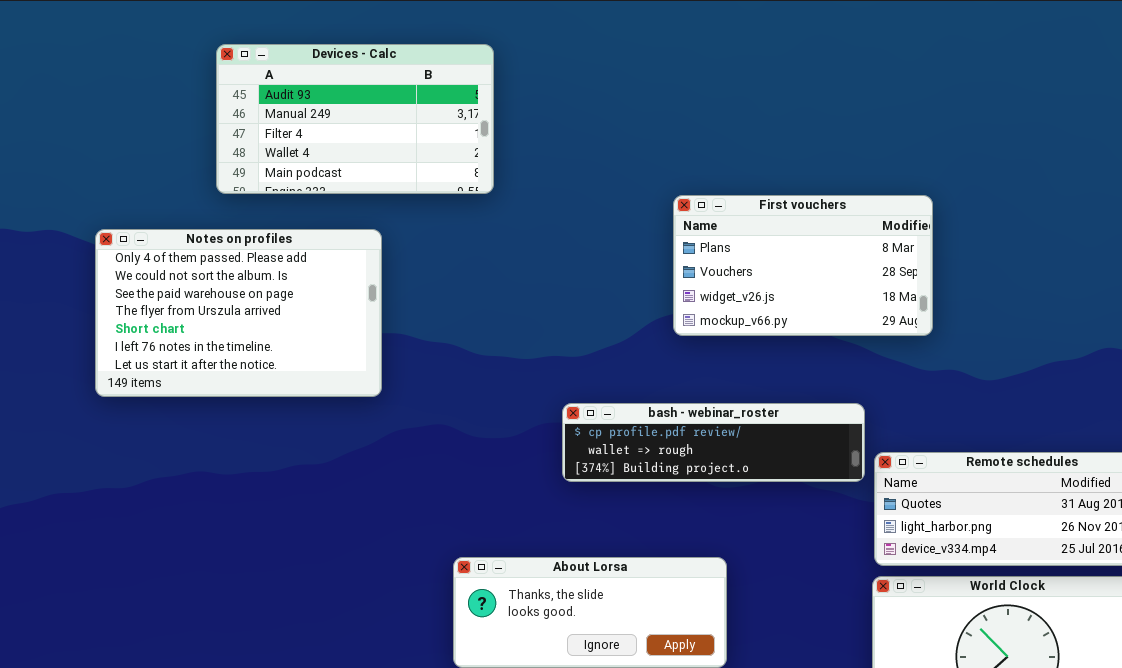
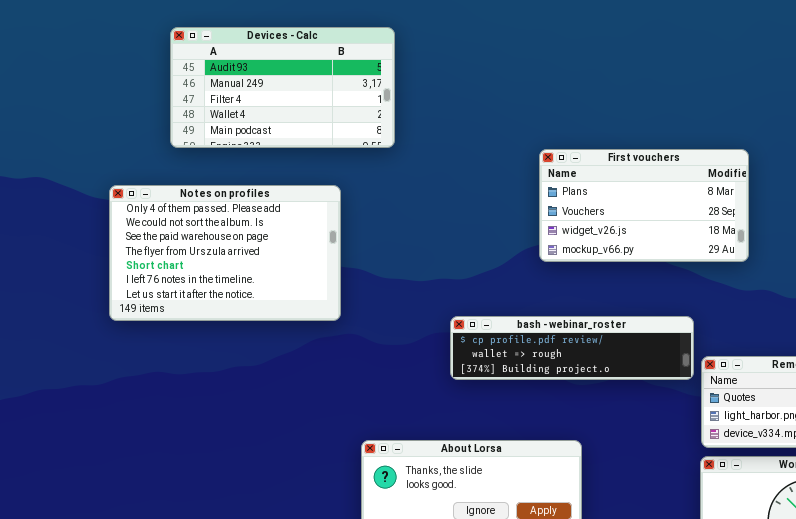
Notes on profiles: [95,229,382,397] -> [109,185,341,321], moved

